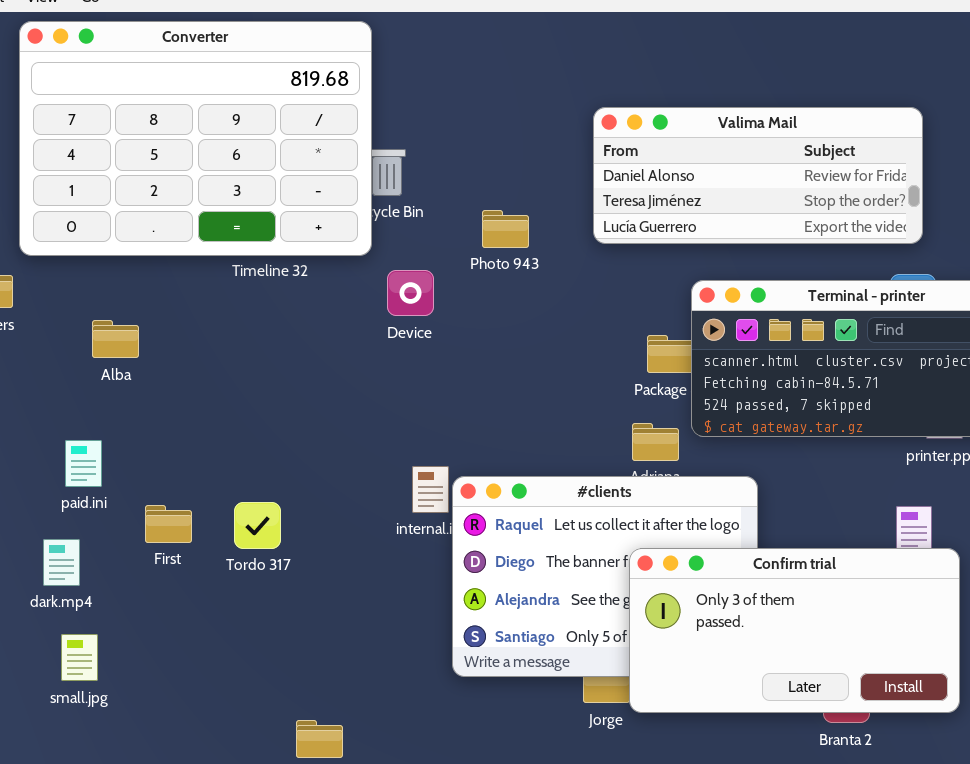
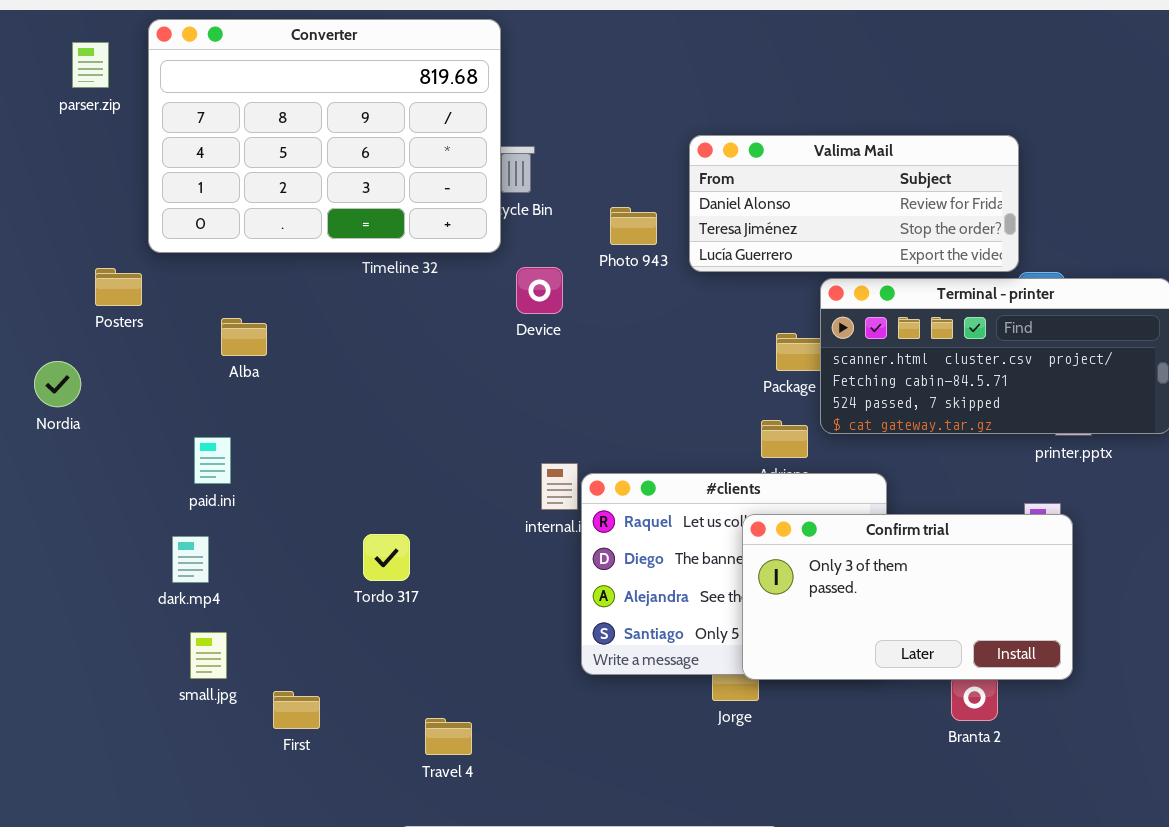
Valima Mail: [593,107,923,244] -> [689,135,1019,272], moved
Tordo 317: [234,502,281,549] -> [363,534,410,581], moved
First: [145,505,192,543] -> [273,691,320,729], moved
Confirm trial: [629,548,960,713] -> [742,514,1073,680], moved

